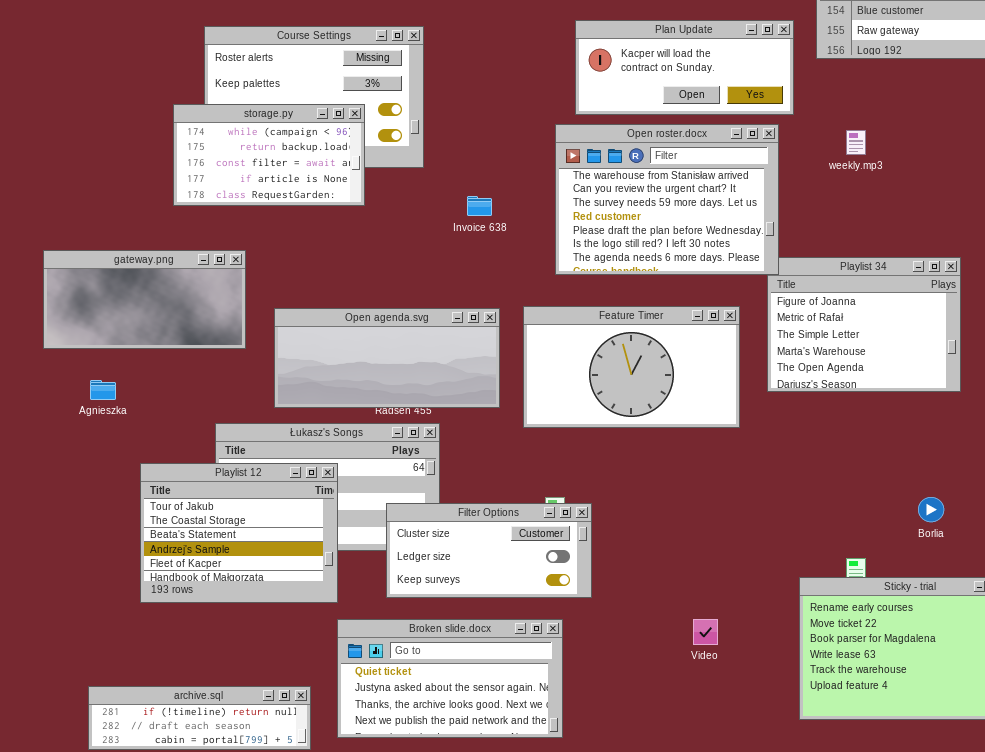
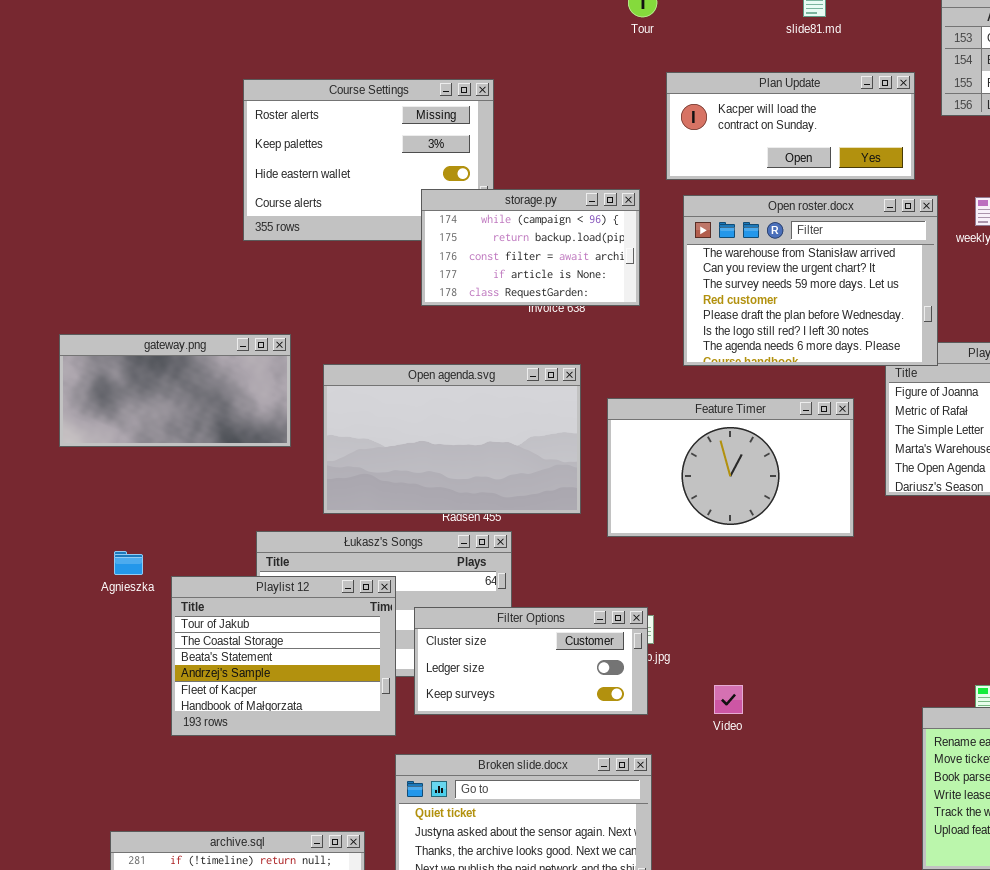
storage.py: [173,104,365,206] -> [421,189,640,306], moved
Open roster.docx: [555,124,779,275] -> [683,195,938,366], moved
Open agenda.svg: [274,308,500,408] -> [323,364,581,514], resized
Agnieszka: [90,380,116,400] -> [114,551,143,575], moved
Filter Options: [386,503,592,598] -> [414,607,648,715], moved
Video: [693,619,718,645] -> [714,685,743,714], moved

